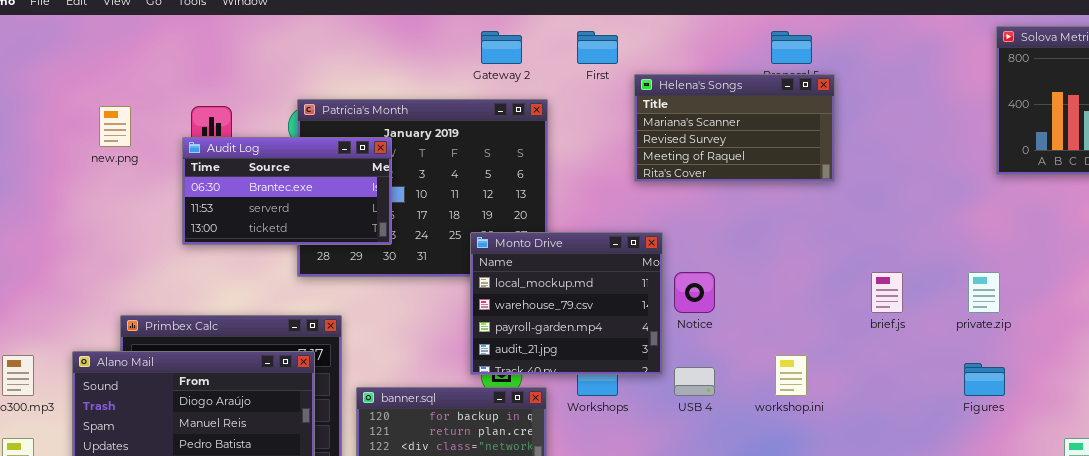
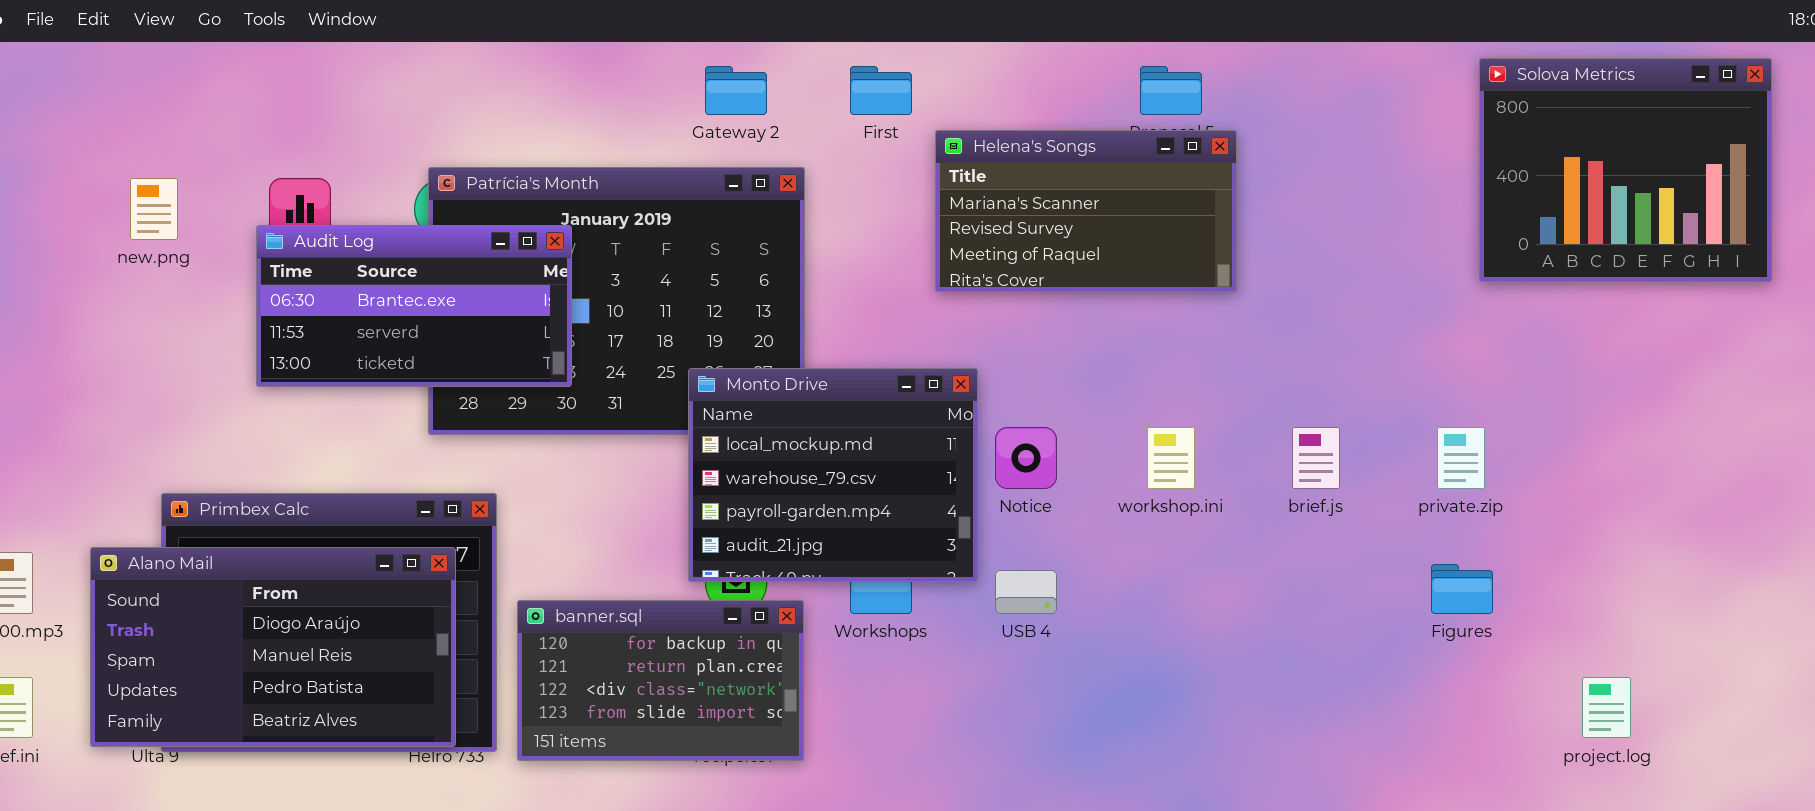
workshop.ini: [775,355,807,396] -> [1147,427,1195,489], moved

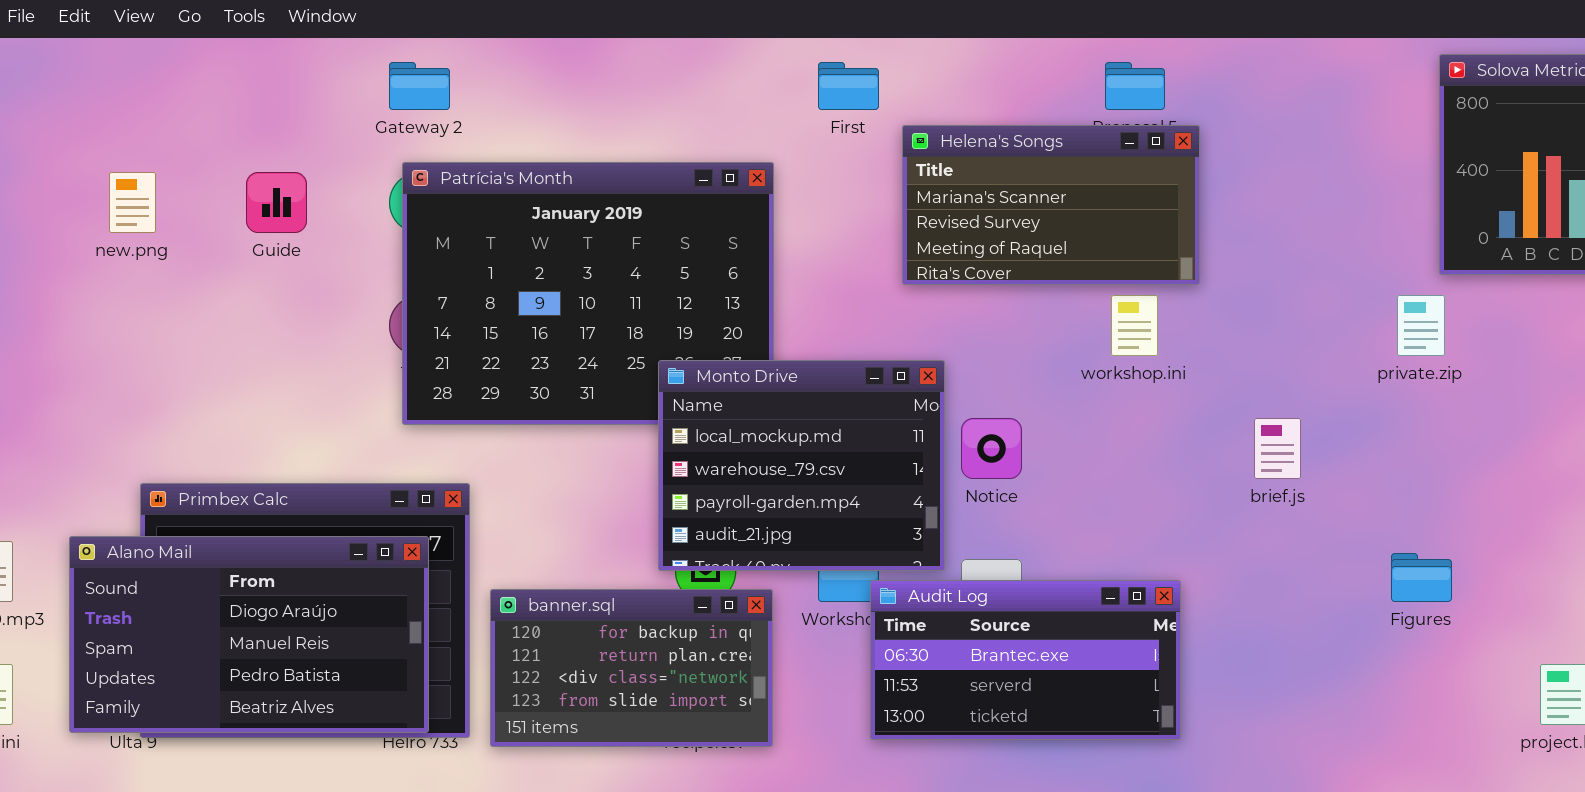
Gateway 2: [705,66,767,115] -> [389,62,450,110], moved
Audit Log: [256,225,572,387] -> [870,580,1181,740], moved
workshop.ini: [1147,427,1195,489] -> [1111,295,1158,356], moved
private.zip: [1437,427,1485,489] -> [1397,295,1445,356], moved

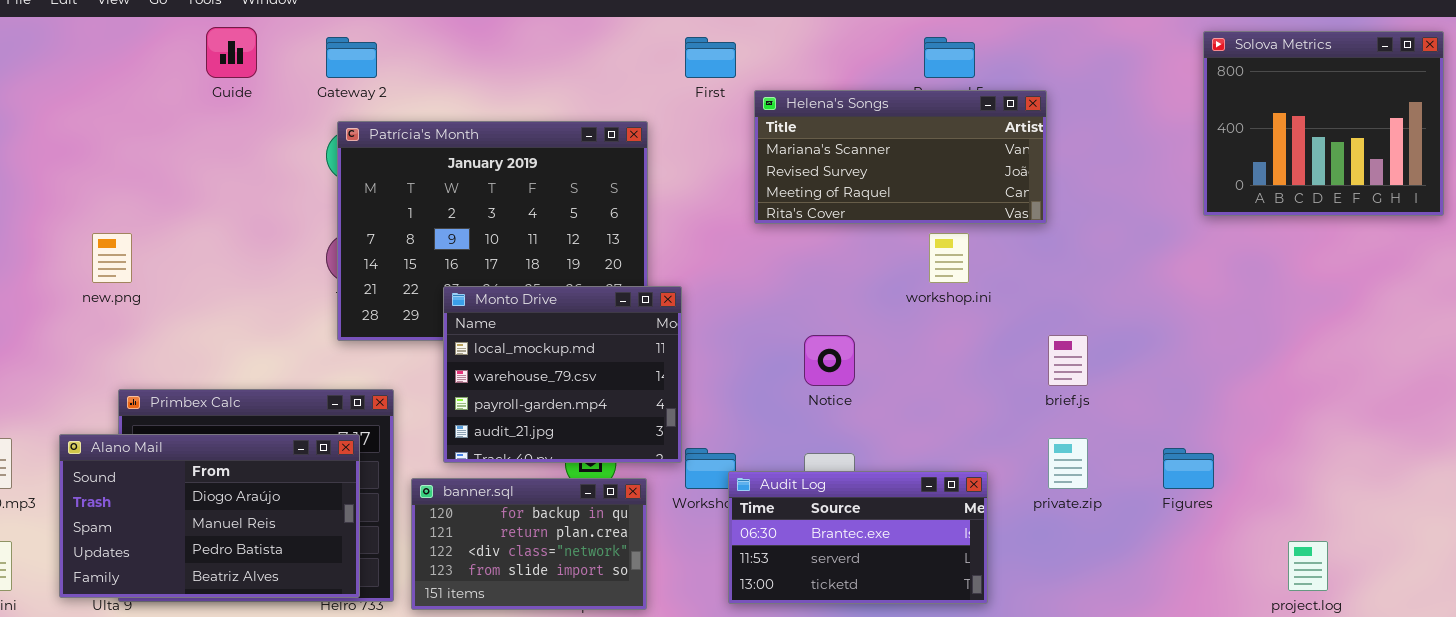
Helena's Songs: [902,125,1200,285] -> [754,90,1047,224], resized
new.png: [109,172,156,233] -> [92,233,132,283], moved
Guide: [246,172,307,233] -> [206,27,257,78], moved
private.zip: [1397,295,1445,356] -> [1048,438,1088,489], moved
Monto Drive: [658,360,945,571] -> [443,286,682,463], moved

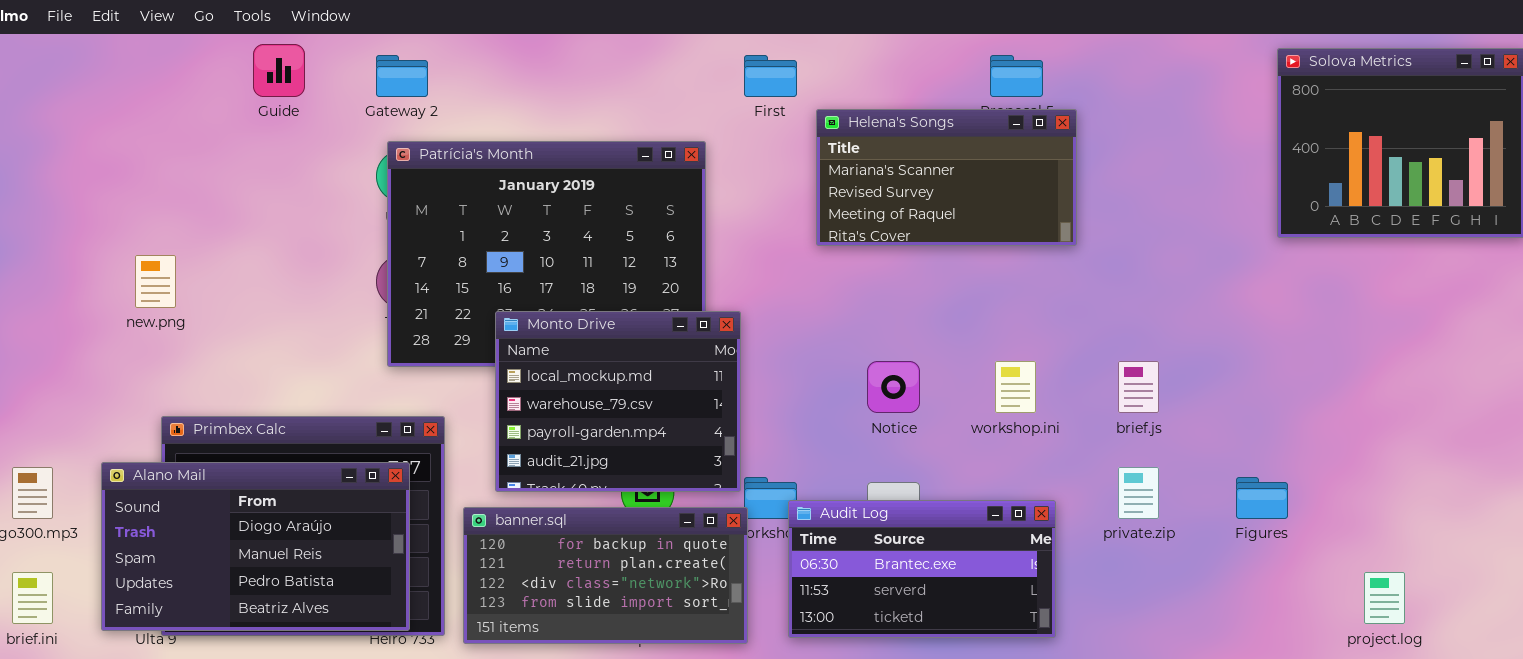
Helena's Songs: [754,90,1047,224] -> [816,109,1077,246], resized
workshop.ini: [929,233,969,283] -> [995,361,1036,413], moved
banner.sql: [411,478,647,610] -> [463,507,748,644], resized

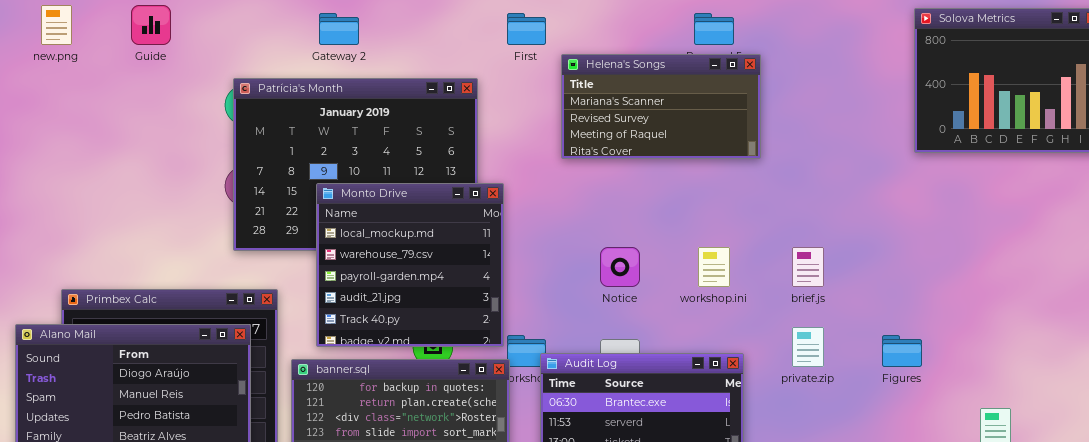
Gateway 2: [376,55,428,97] -> [319,13,359,45], moved
new.png: [135,255,176,308] -> [41,5,72,45], moved
Monto Drive: [495,311,741,492] -> [316,183,504,347], resized

